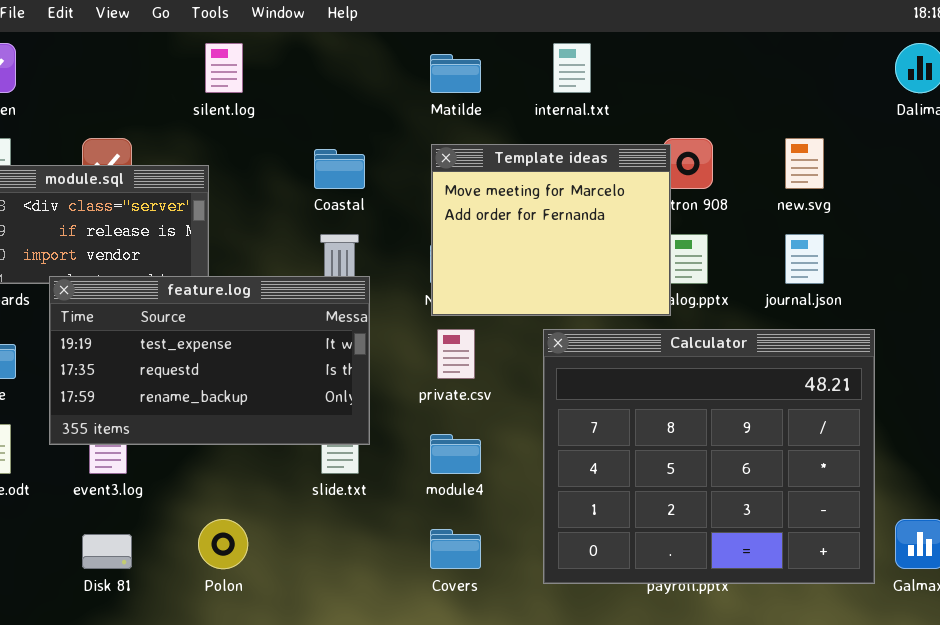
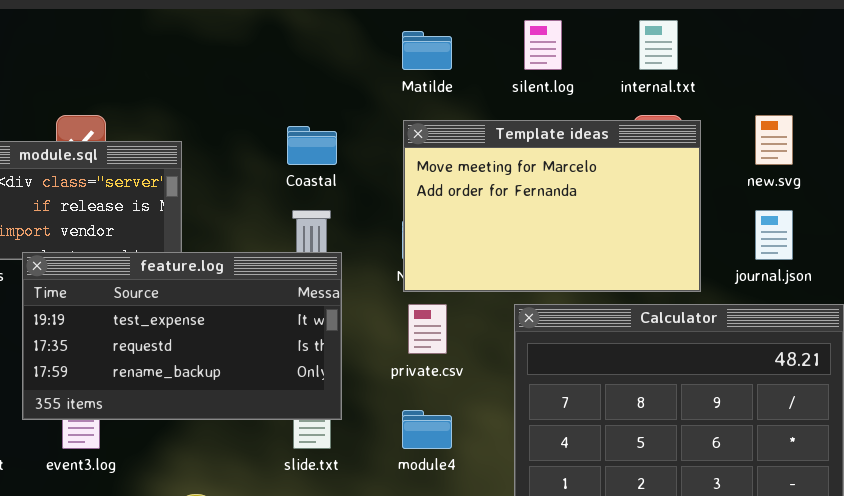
silent.log: [205,43,243,93] -> [524,20,562,70], moved
internal.txt: [553,43,591,93] -> [639,20,678,70], moved
Template ideas: [431,144,671,316] -> [403,120,701,292], resized

